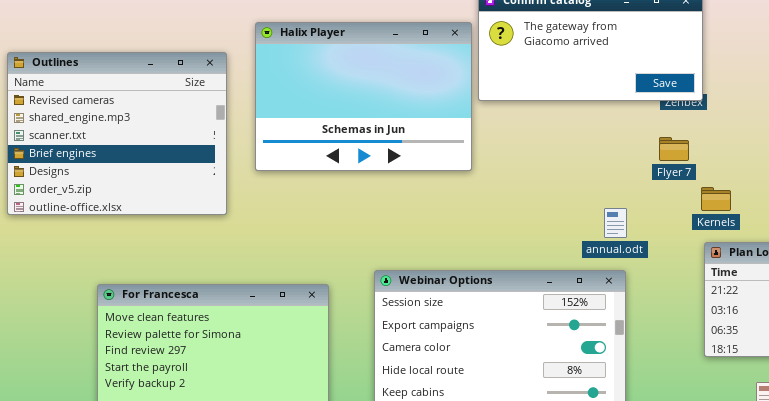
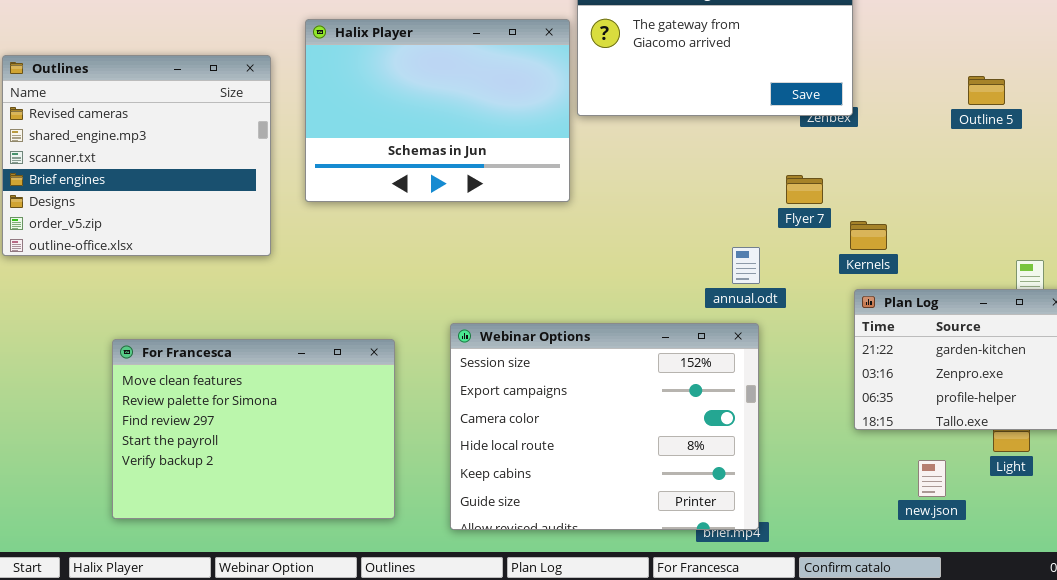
Flyer 7: [659,137,689,161] -> [786,175,823,204], moved

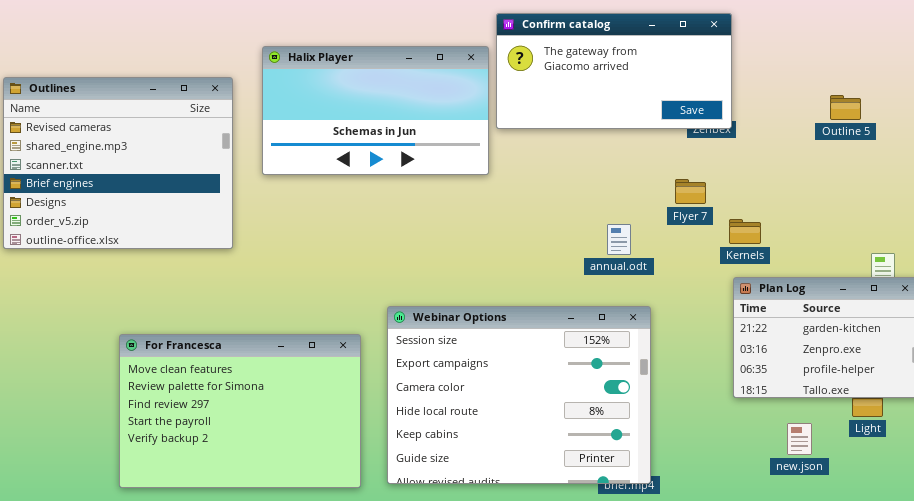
Halix Player: [305,19,570,202] -> [262,46,489,175], resized
annual.odt: [732,247,760,284] -> [607,224,631,255], moved
For Francesca: [112,339,395,519] -> [119,334,361,488], moved

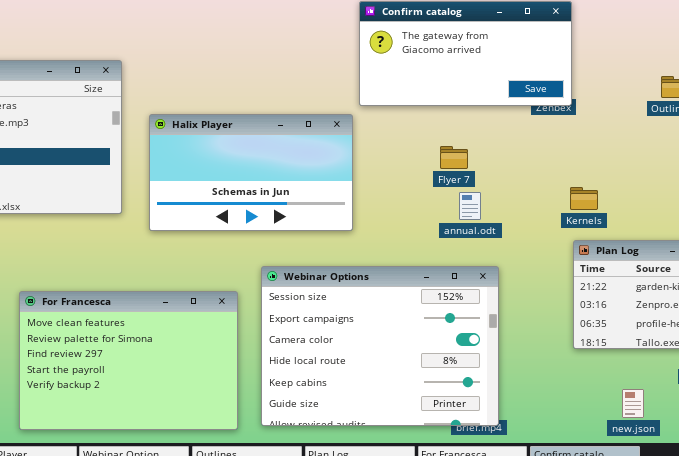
Halix Player: [262,46,489,175] -> [149,114,353,231], moved
Flyer 7: [675,179,706,204] -> [440,146,468,169], moved
new.json: [787,423,812,455] -> [622,389,644,418], moved

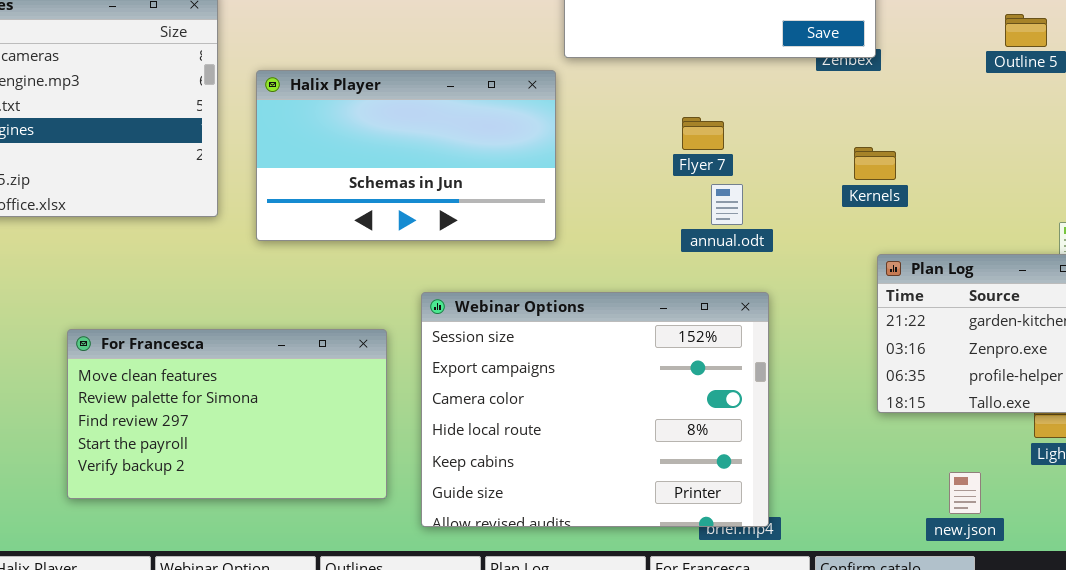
Kernels: [570,187,598,210] -> [854,147,896,180], moved
For Francesca: [19,291,238,430] -> [67,329,387,499], resized

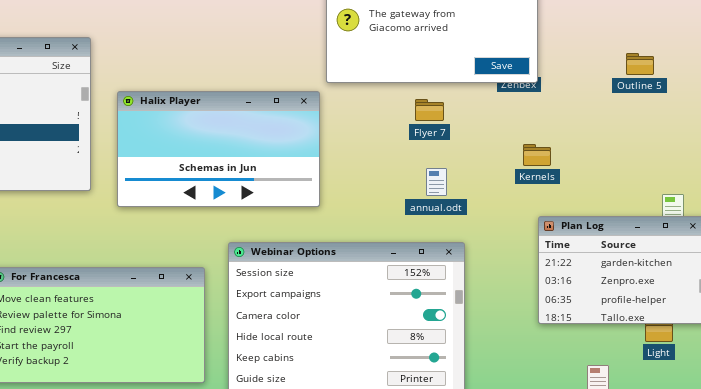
Flyer 7: [682,117,724,150] -> [415,99,444,121], moved

